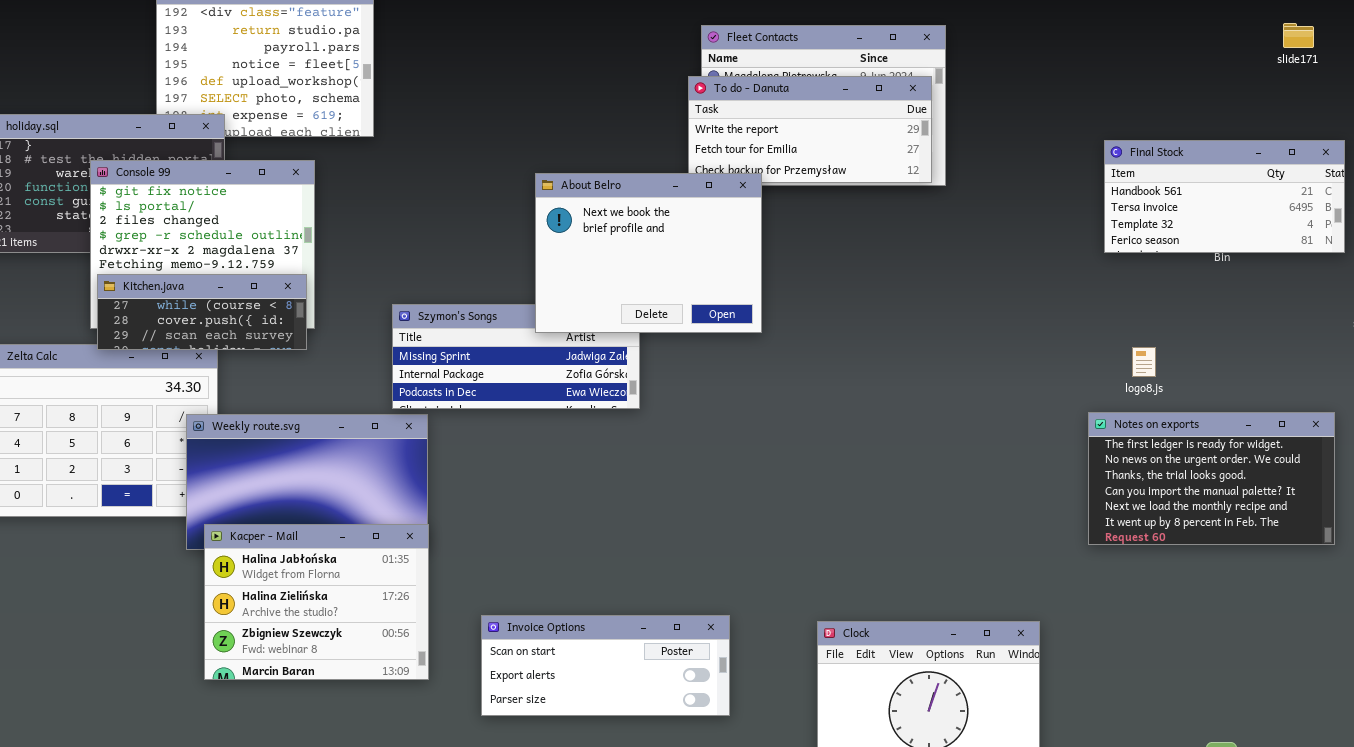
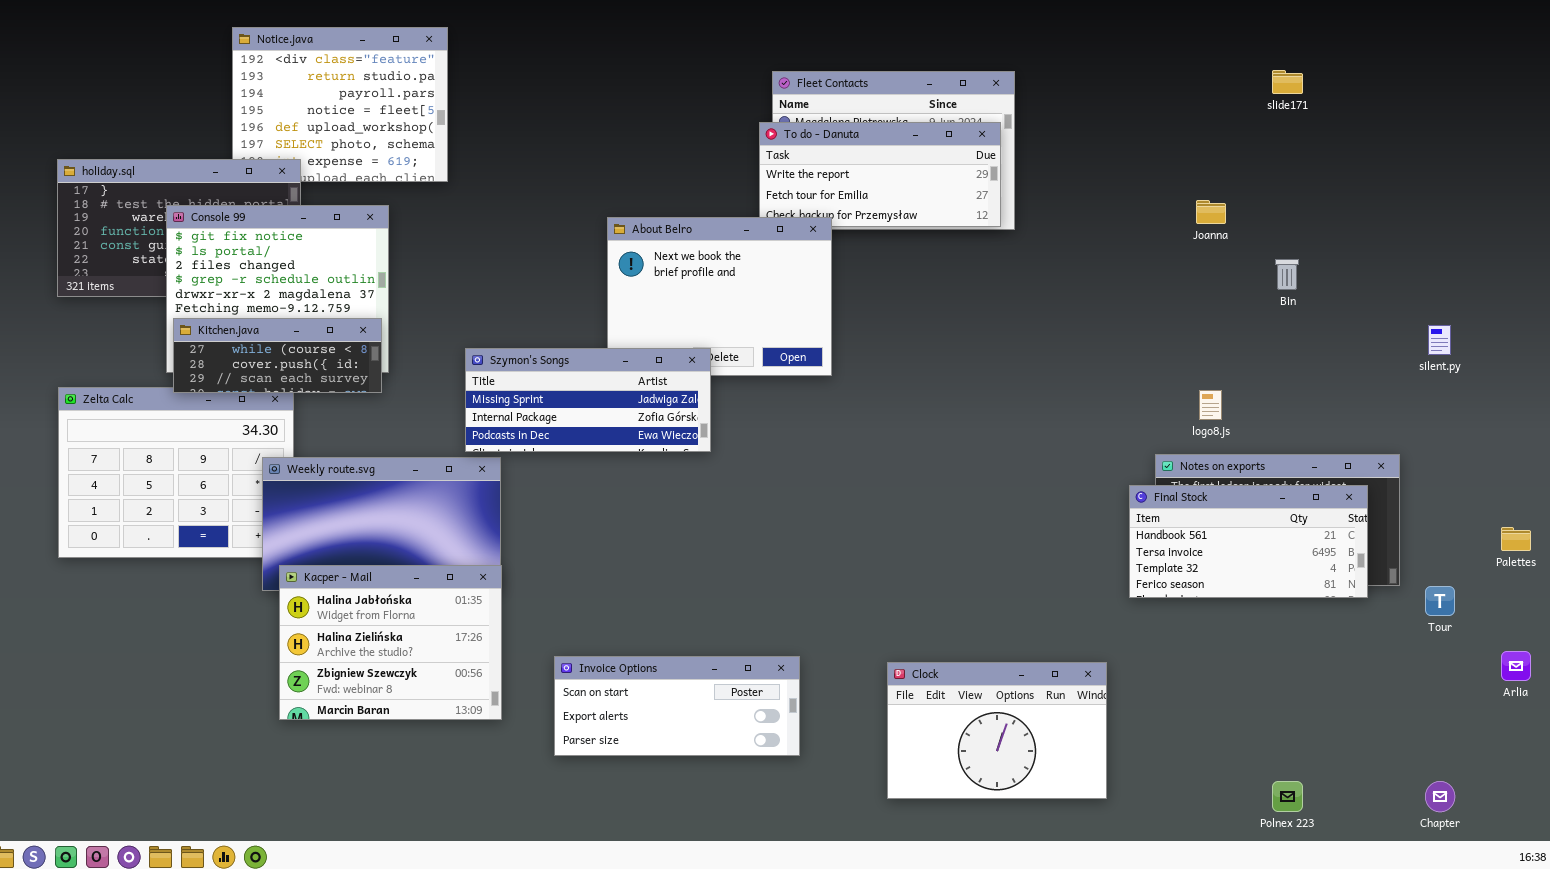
slide171: [1283,23,1314,48] -> [1272,70,1303,94], moved
Final Stock: [1104,140,1345,253] -> [1129,485,1368,598], moved
Szymon's Songs: [392,304,640,409] -> [465,348,711,452], raised

